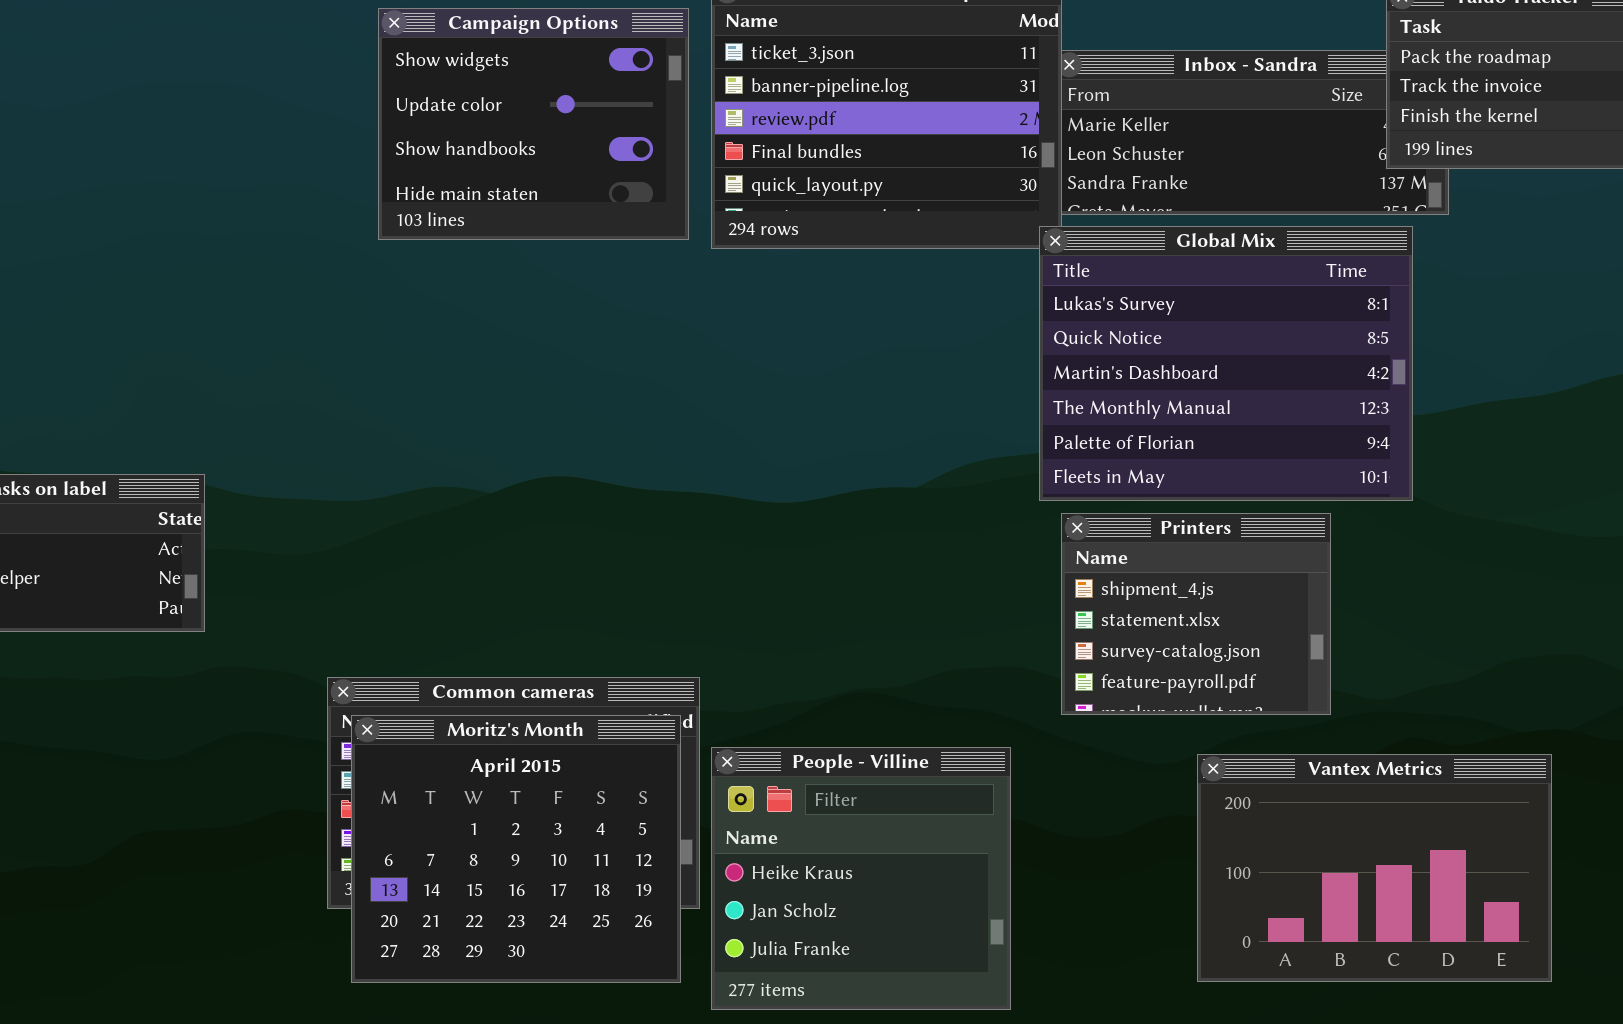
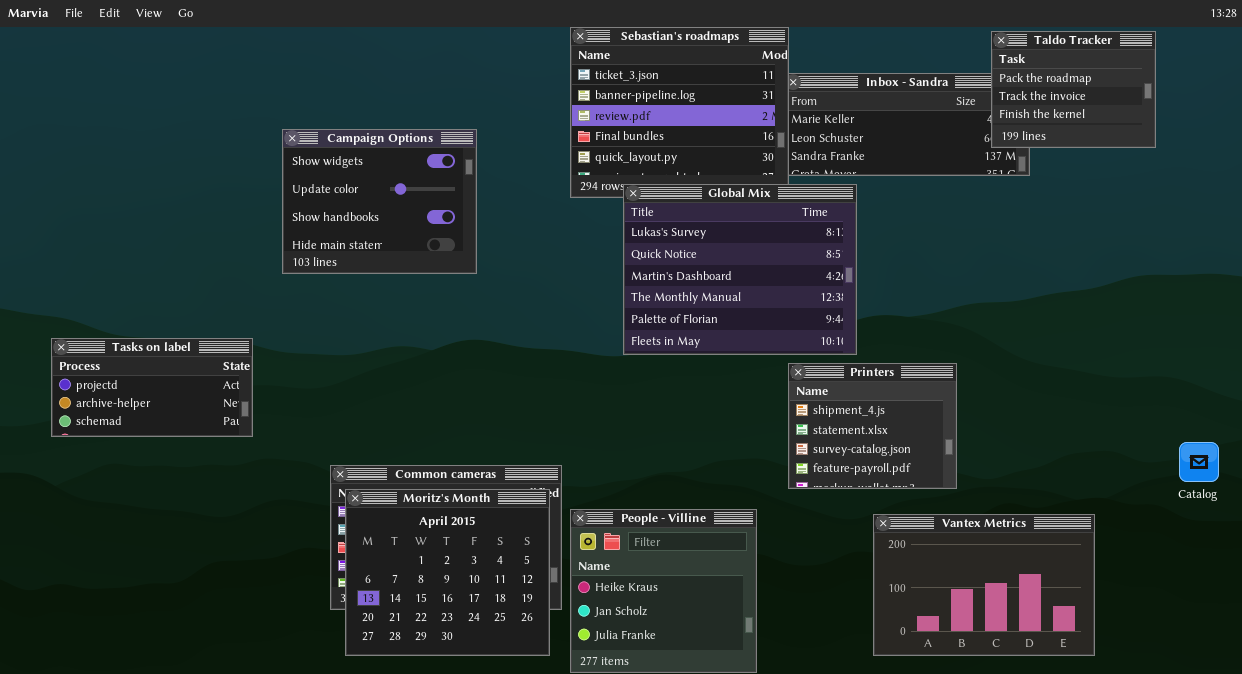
Campaign Options: [378,8,689,240] -> [282,129,477,274], moved
Global Mix: [1039,226,1413,501] -> [623,184,857,355], moved

